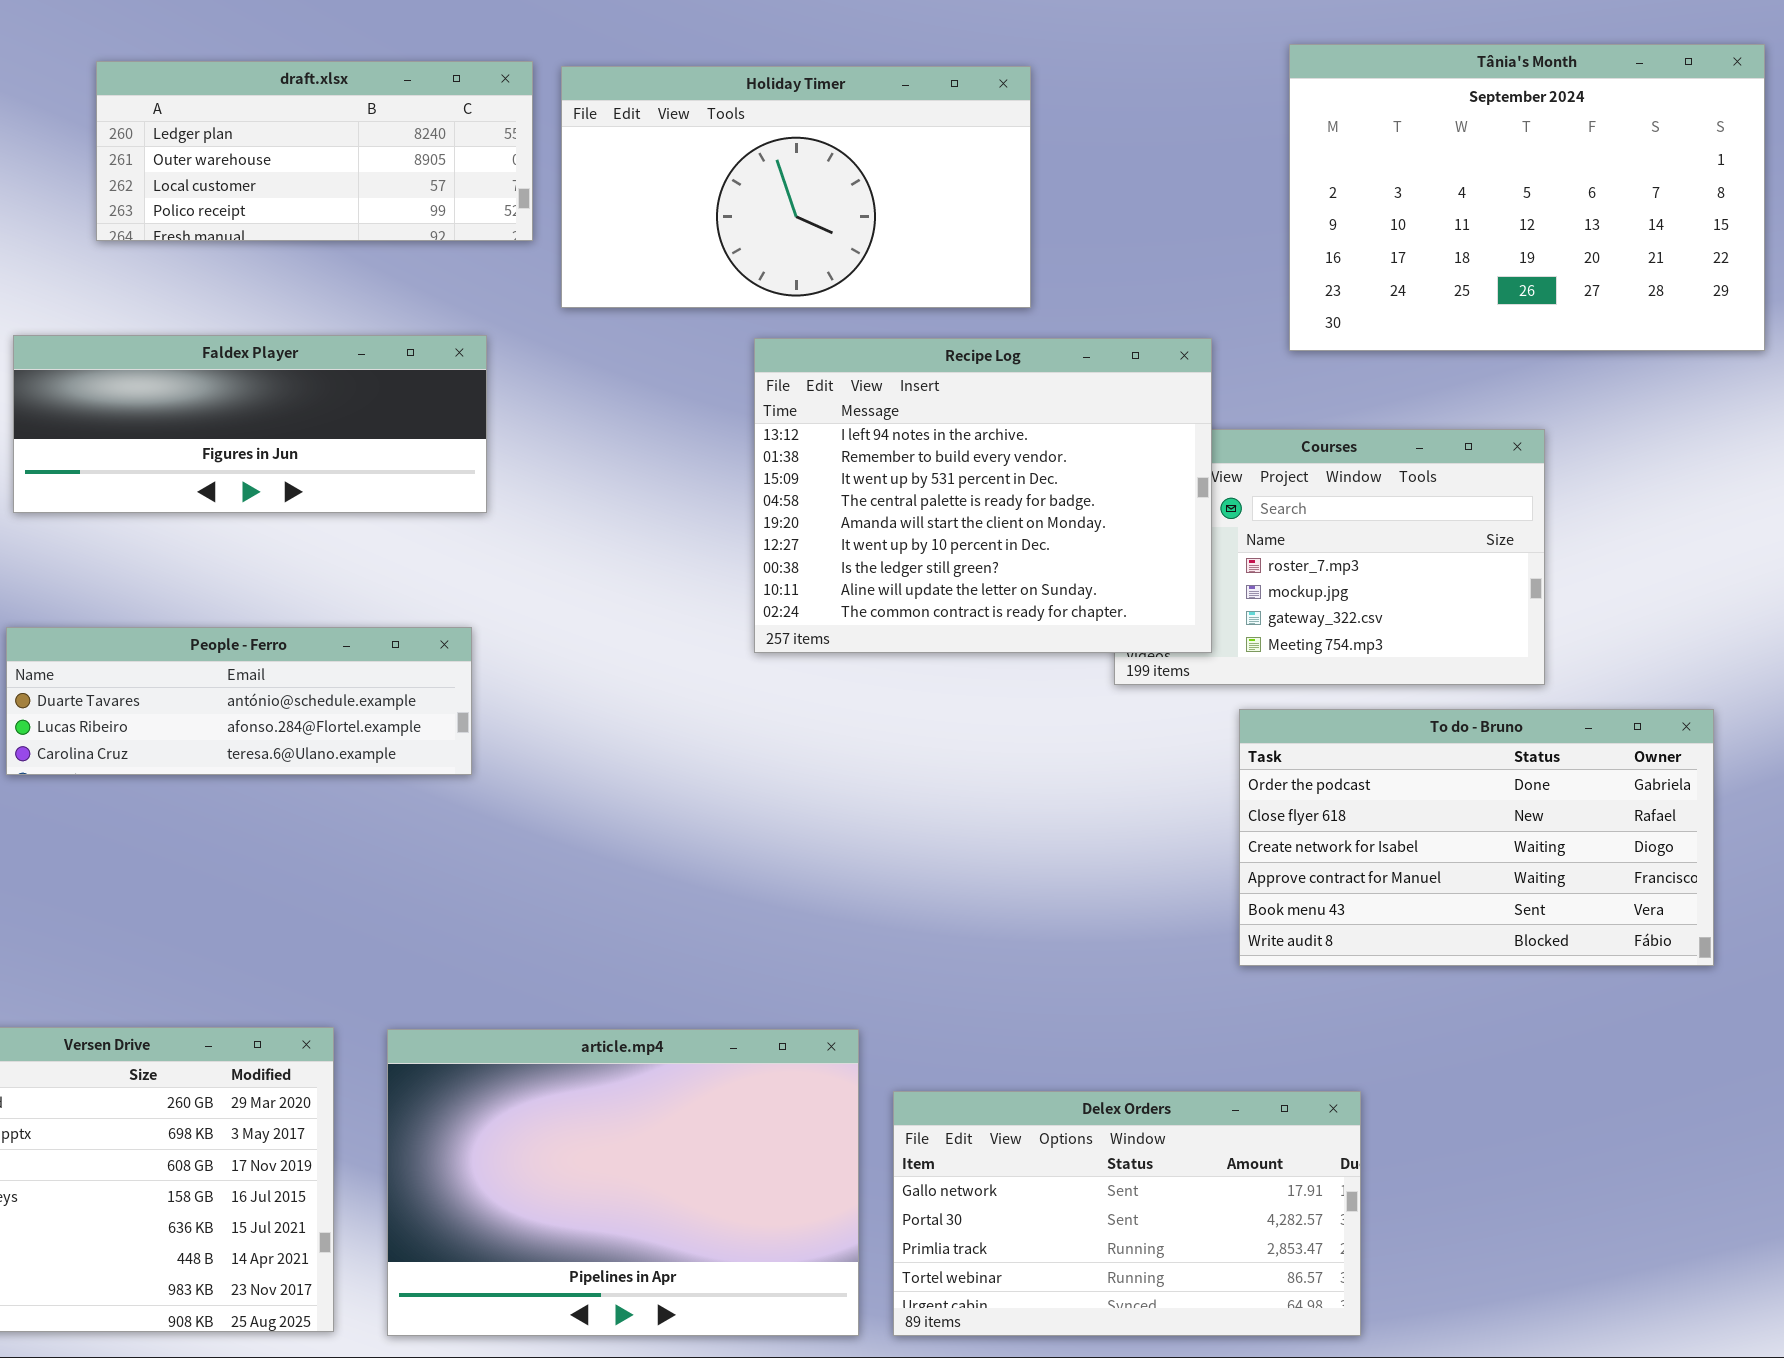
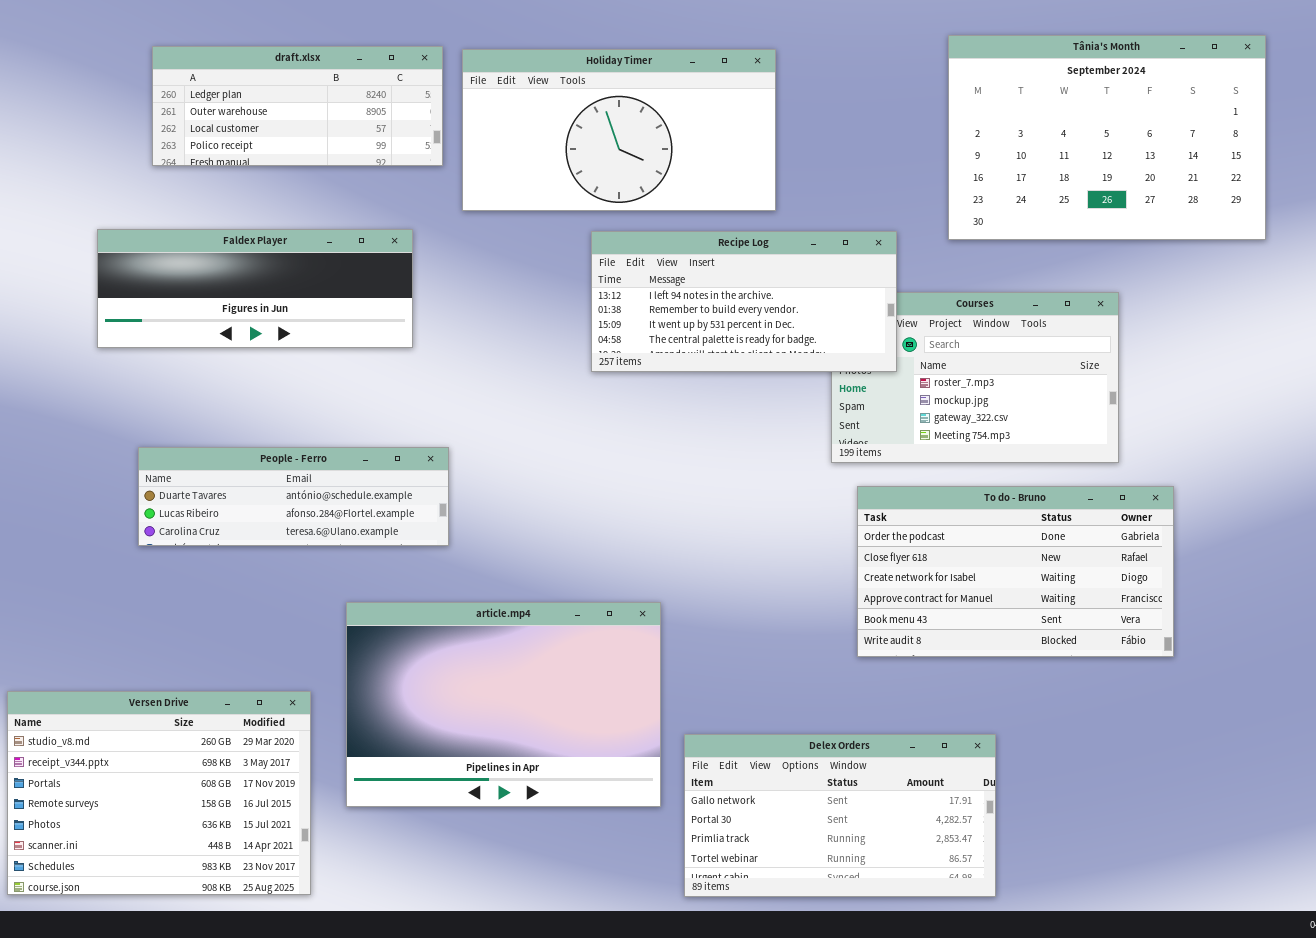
Recipe Log: [754,338,1212,653] -> [591,231,897,372], resized
People - Ferro: [6,627,472,775] -> [138,447,449,546], moved
To do - Bruno: [1239,709,1714,966] -> [857,486,1174,657], moved
article.mp4: [387,1029,859,1336] -> [346,602,661,807], moved

